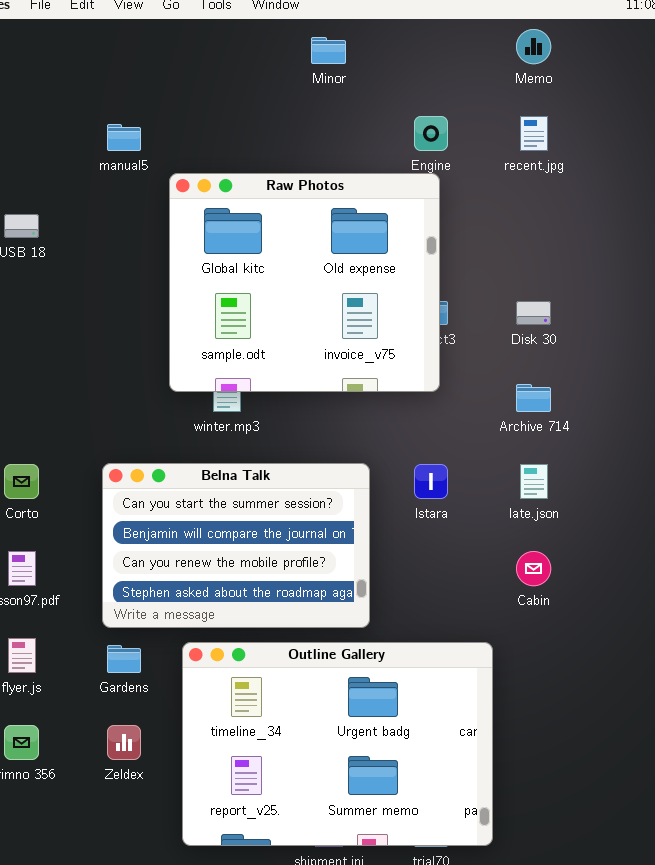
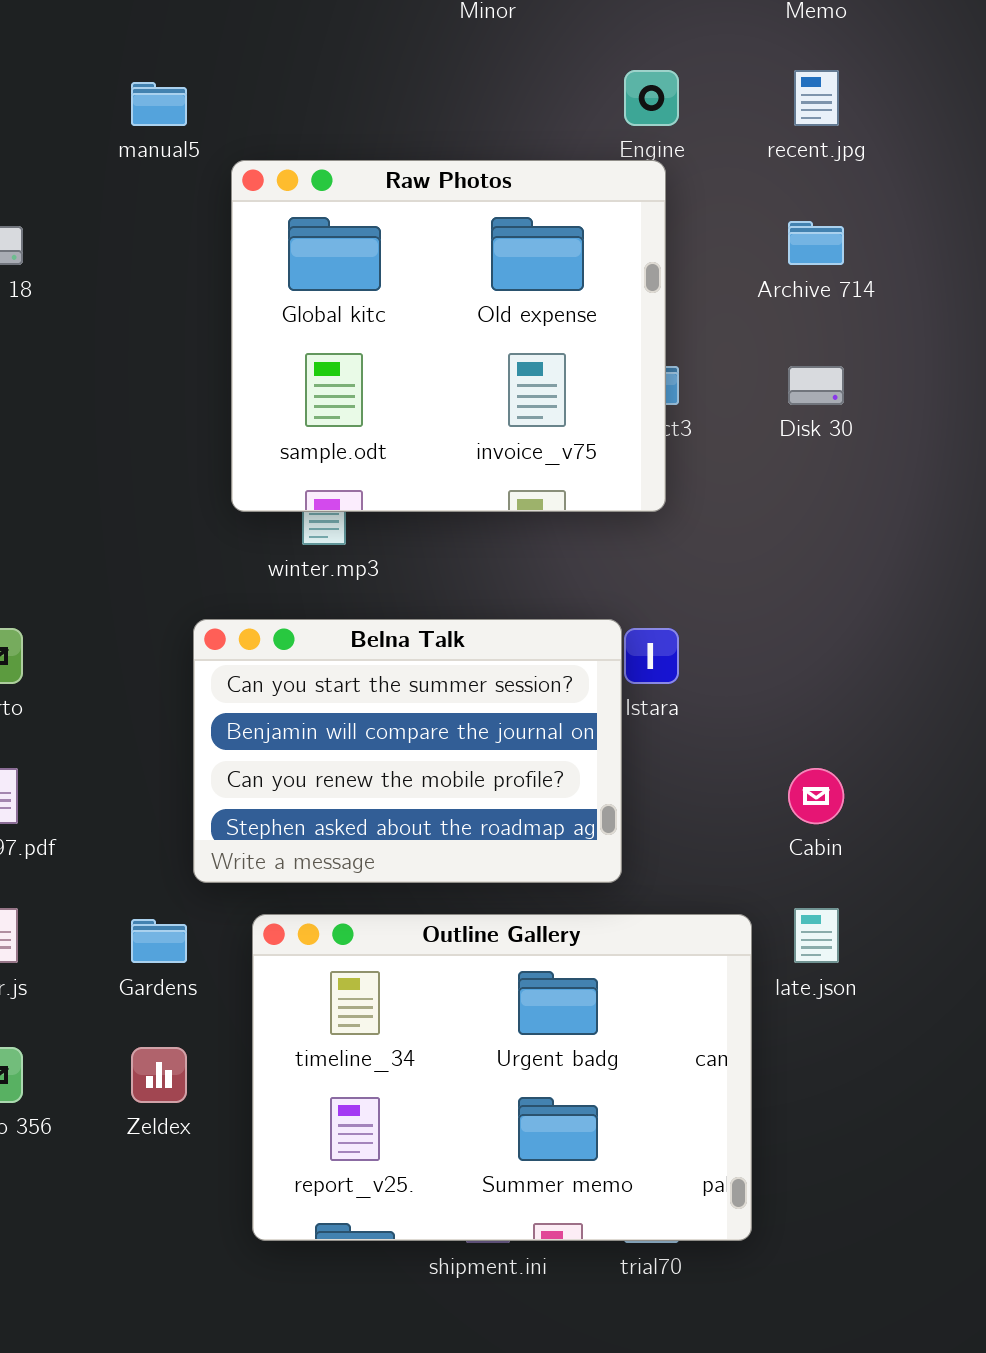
Archive 714: [516,384,551,412] -> [788,221,844,265], moved
Belna Talk: [102,463,370,628] -> [193,619,622,883], moved
late.json: [520,464,548,499] -> [794,908,839,963], moved

